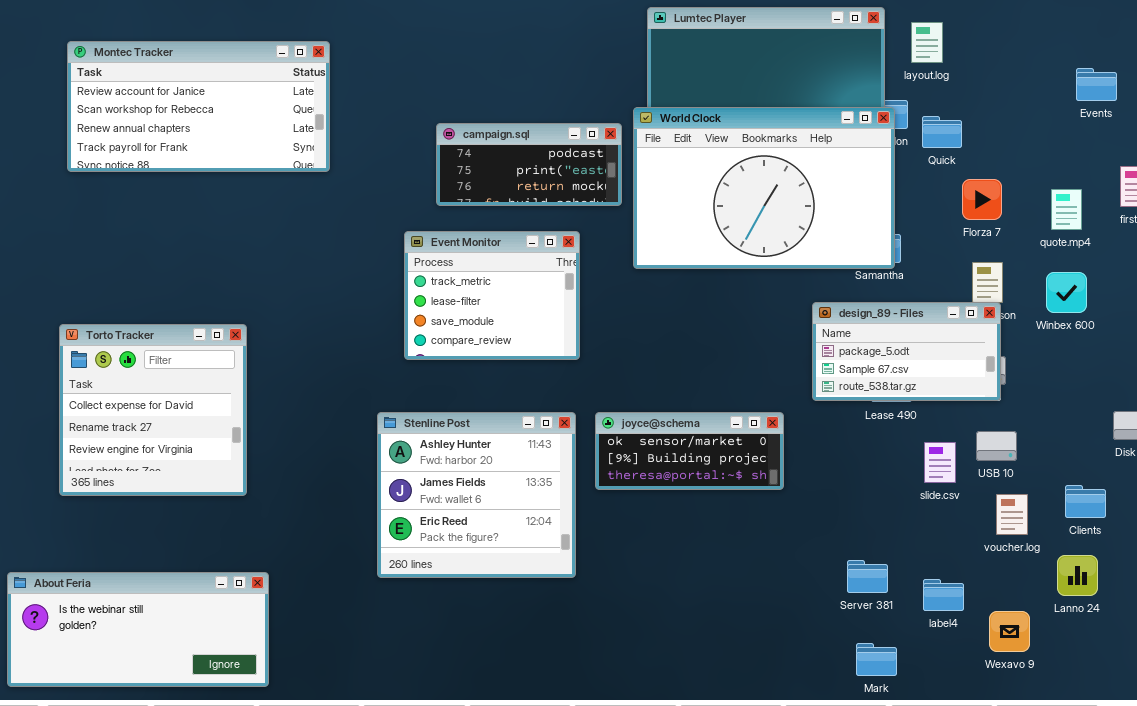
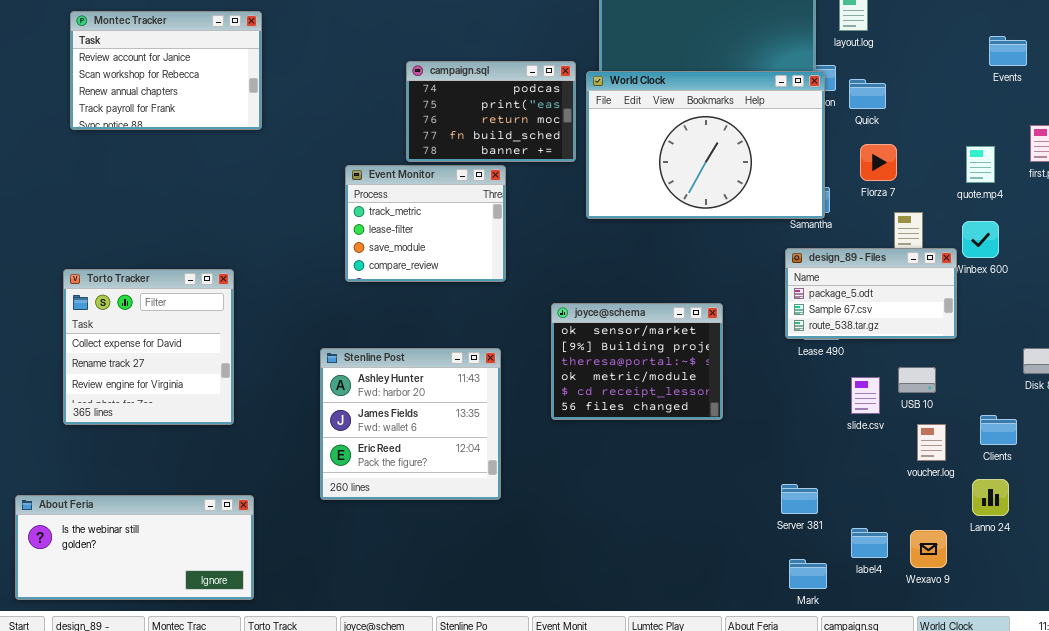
Montec Tracker: [67,41,330,172] -> [70,11,262,130], resized
campaign.sql: [436,123,622,206] -> [406,61,576,162], resized
Florza 7: [962,179,1002,220] -> [860,144,897,181], moved
Event Monitor: [404,231,580,360] -> [345,165,506,282], moved
design_89 - Files: [812,302,1001,401] -> [785,248,957,339], moved
Stenline Post: [377,412,576,578] -> [320,348,501,500], moved
joyce@schema: [595,412,784,490] -> [551,303,723,420], resized
label4: [923,579,964,611] -> [851,528,888,558], moved

